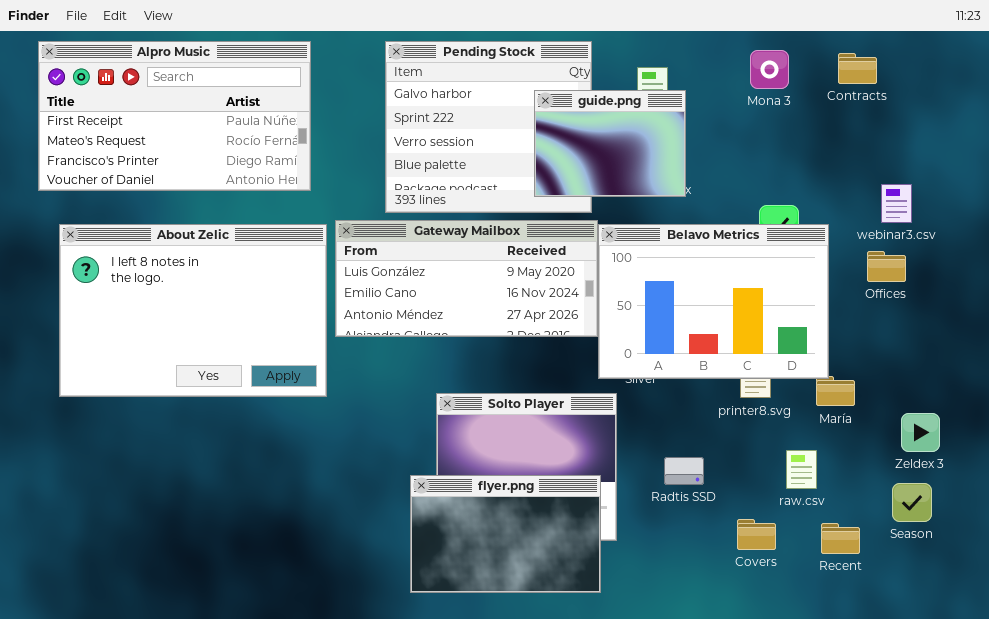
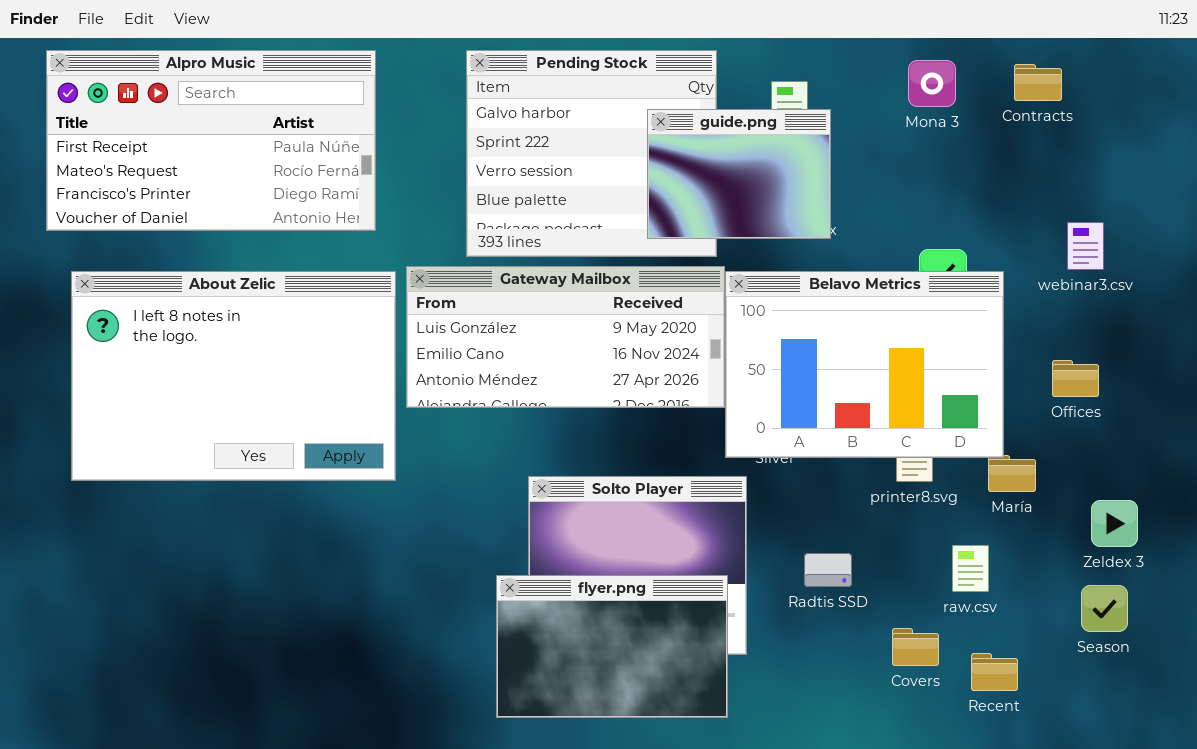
Offices: [867,251,906,282] -> [1052,360,1099,397], moved
Recent: [821,523,860,554] -> [971,653,1018,691], moved

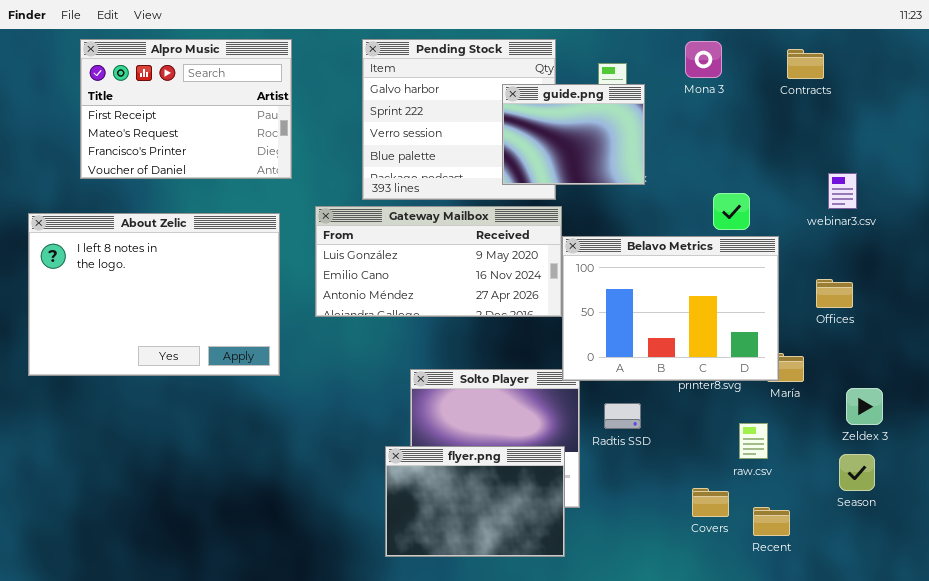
Alpro Music: [46,50,376,231] -> [80,39,292,179], resized
Mona 3: [908,60,956,107] -> [685,41,722,78], moved
About Zelic: [71,271,396,481] -> [28,213,280,376], moved
Belavo Metrics: [725,271,1004,458] -> [562,236,779,381], moved
Radtis SSD: [804,553,852,587] -> [604,403,641,429], moved

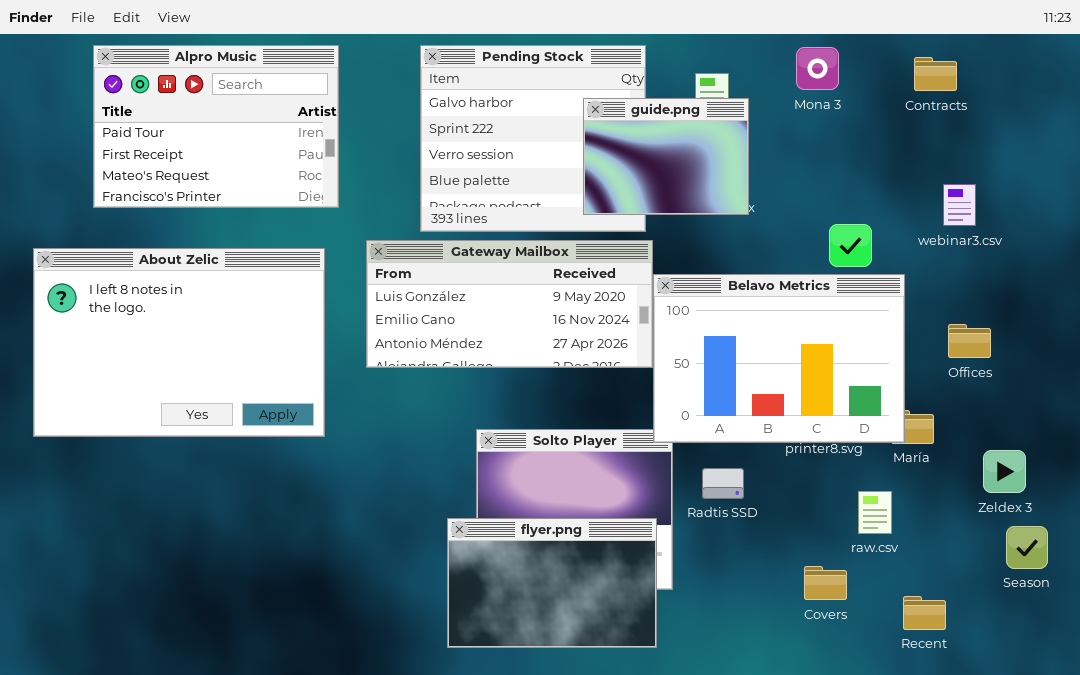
Alpro Music: [80,39,292,179] -> [93,45,339,208], scrolled up 1 row
webinar3.csv: [828,173,857,209] -> [943,184,976,226], moved
Season: [839,454,875,491] -> [1006,526,1048,569], moved
Recent: [753,507,790,536] -> [903,596,946,630], moved

